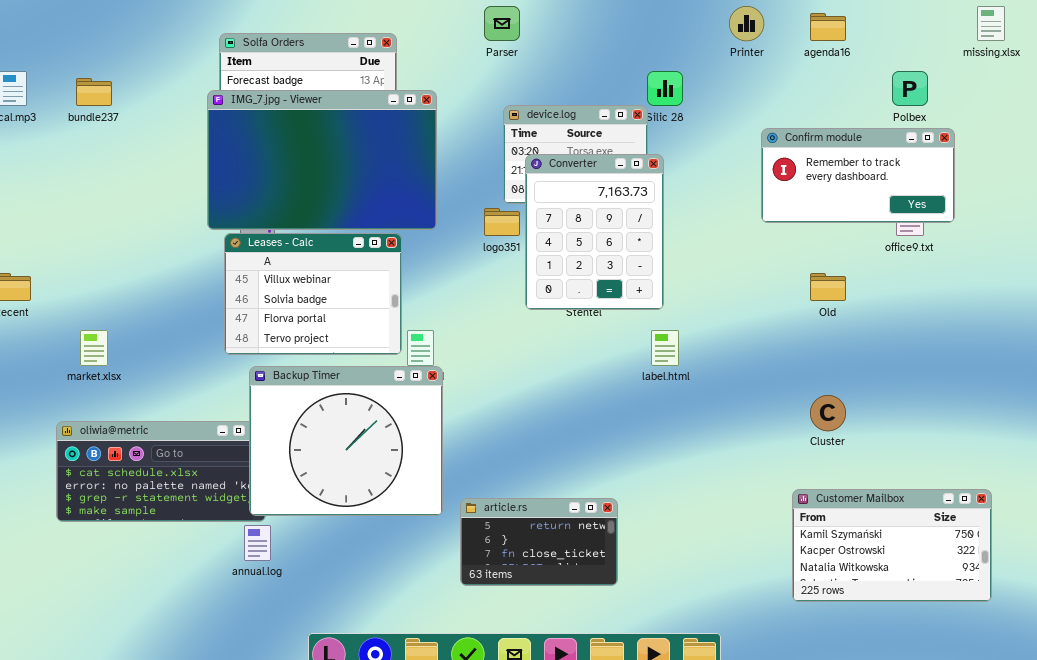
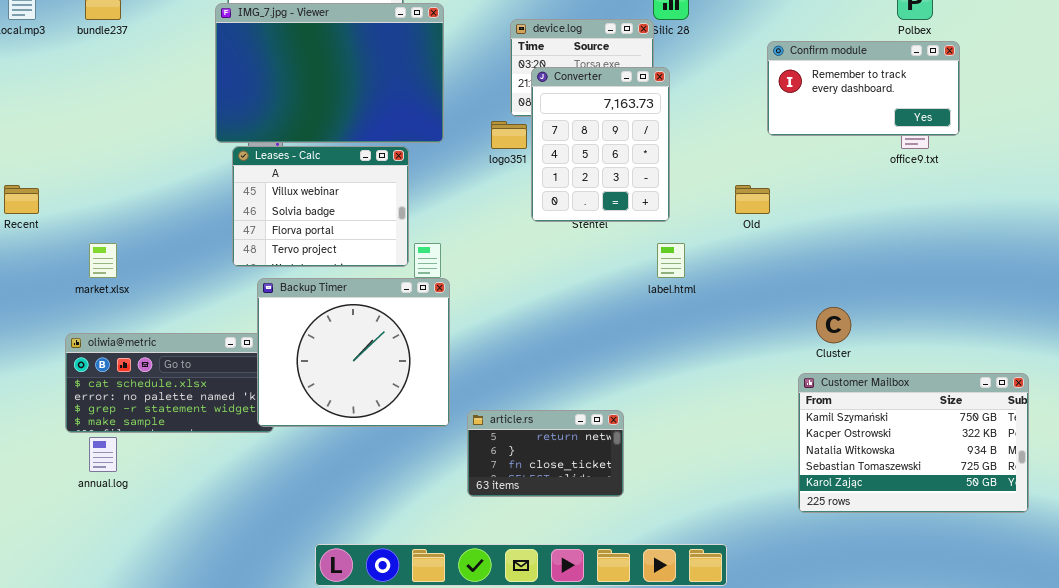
Old: [810,273,846,301] -> [735,185,770,214], moved
Customer Mailbox: [792,489,992,602] -> [798,373,1029,513], resized
annual.log: [244,525,271,561] -> [89,437,117,472], moved

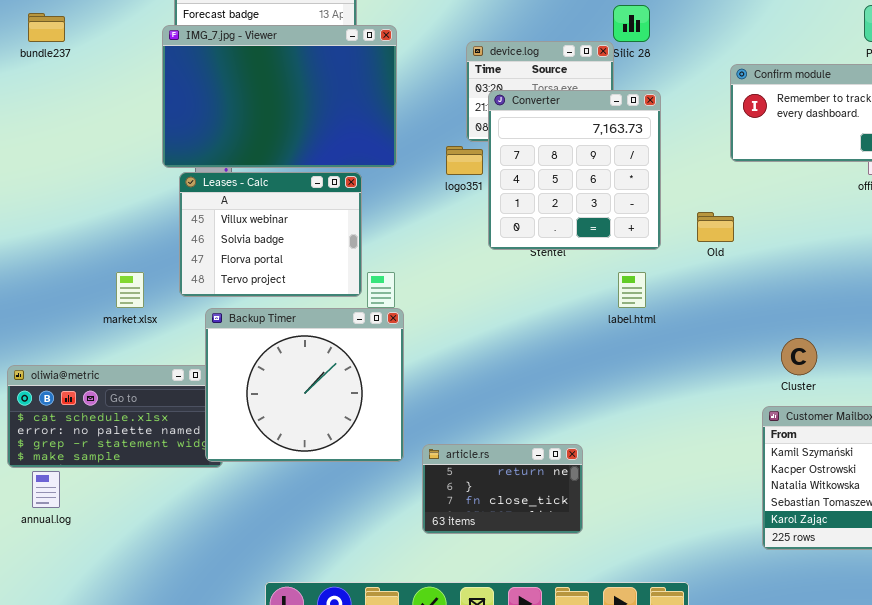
Converter: [531,67,670,222] -> [488,90,661,250], resized
market.xlsx: [89,243,117,278] -> [116,272,144,308], moved

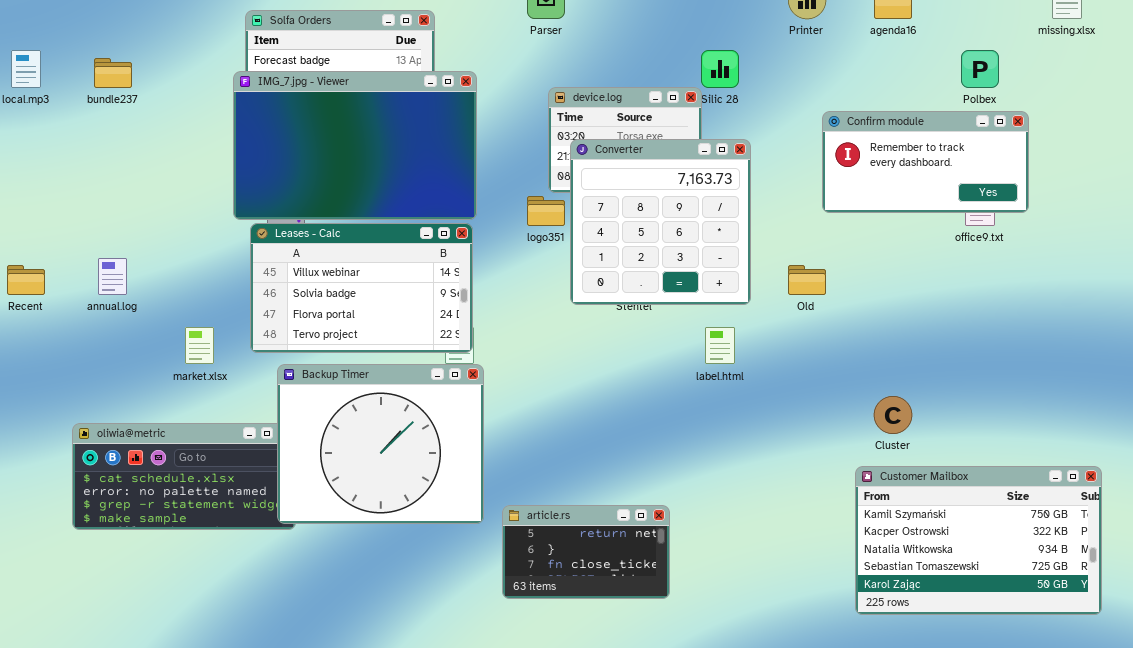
Leases - Calc: [179,172,362,297] -> [250,223,473,353], resized
annual.log: [32,471,60,508] -> [98,258,127,295], moved

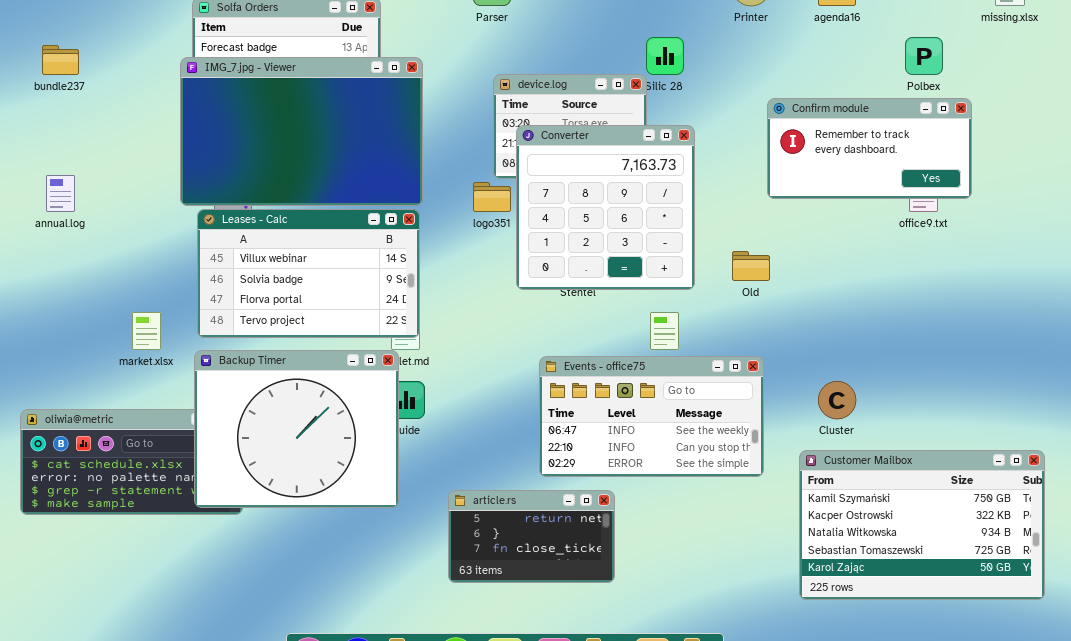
annual.log: [98,258,127,295] -> [46,175,75,212], moved
Backup Timer: [277,364,484,524] -> [194,350,399,508], moved
Events - office75: none -> [539,356,764,477], opened

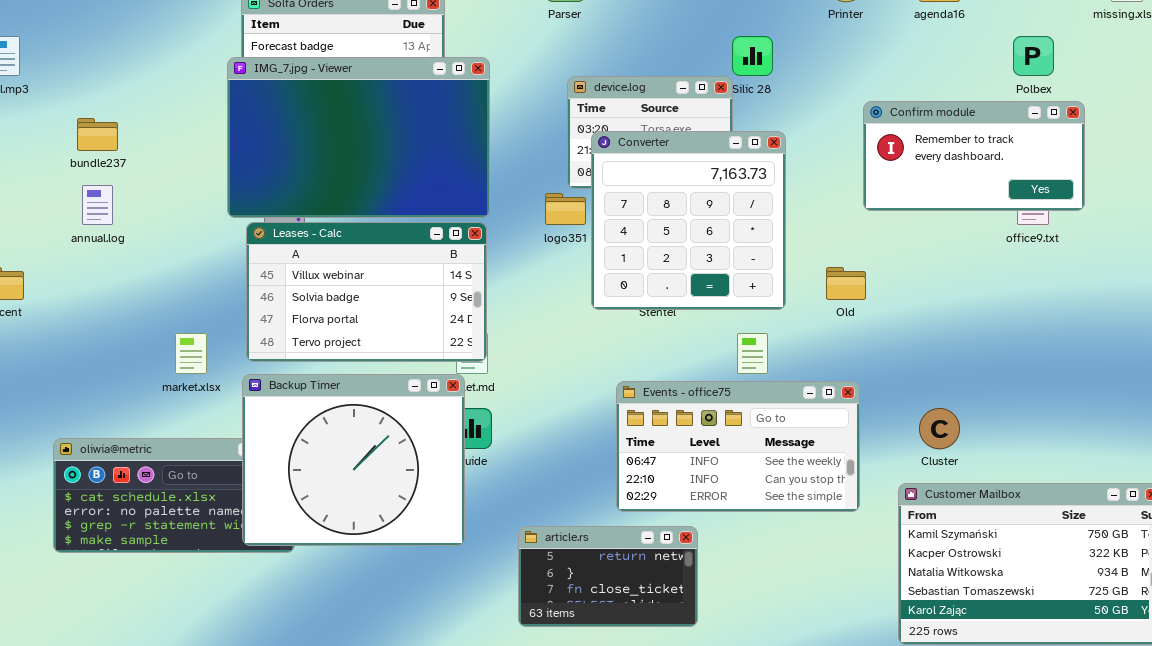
bundle237: [42,45,79,75] -> [77,118,118,151], moved

